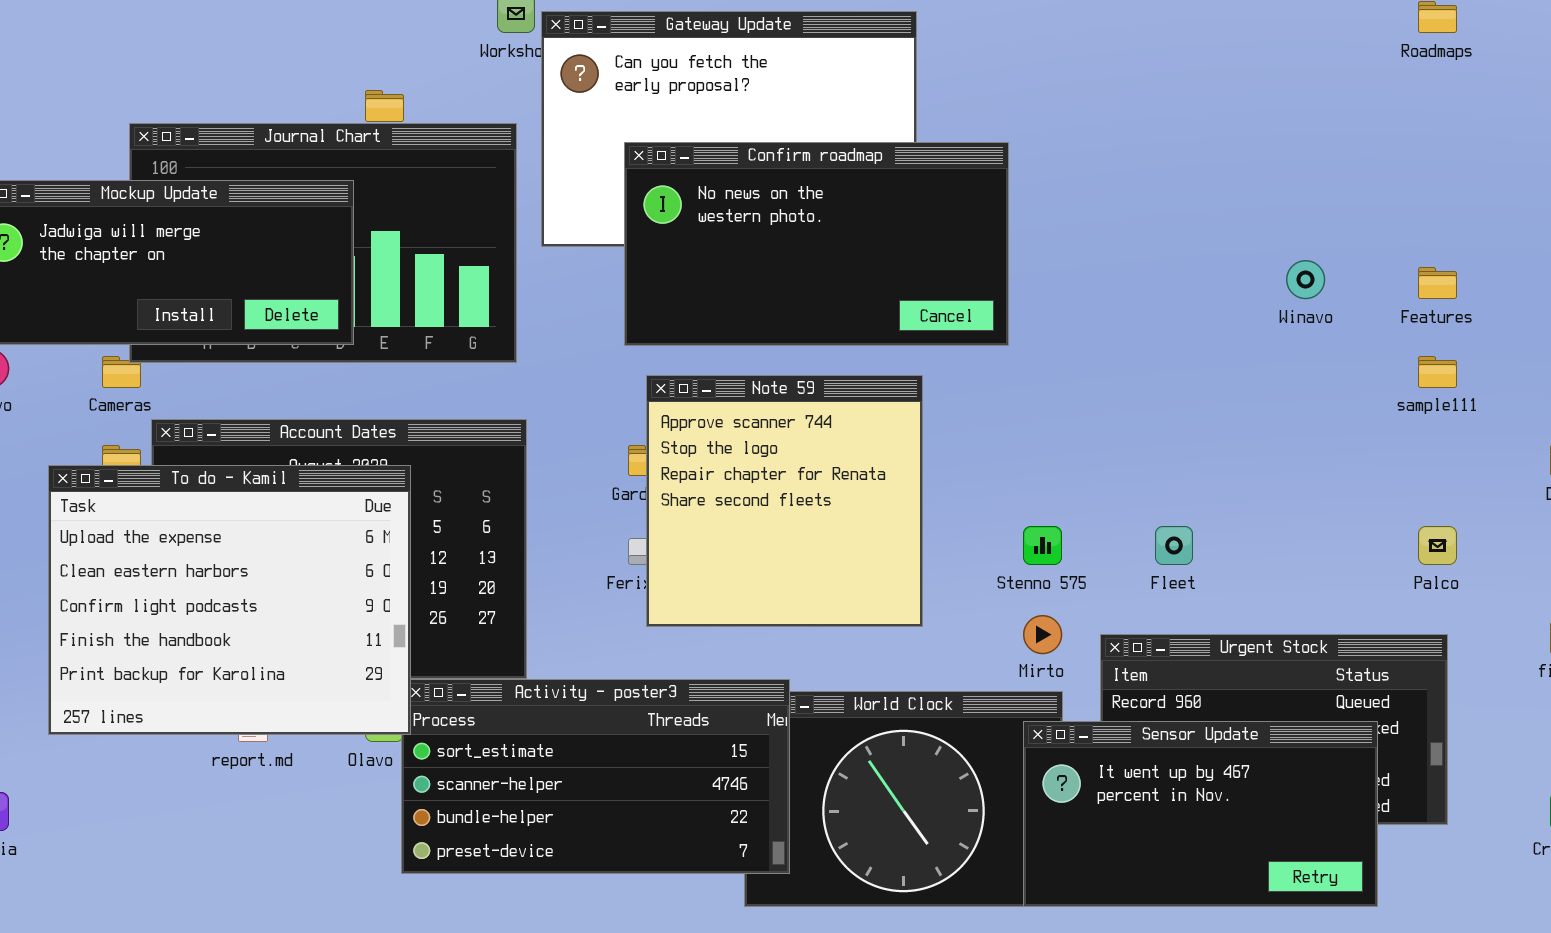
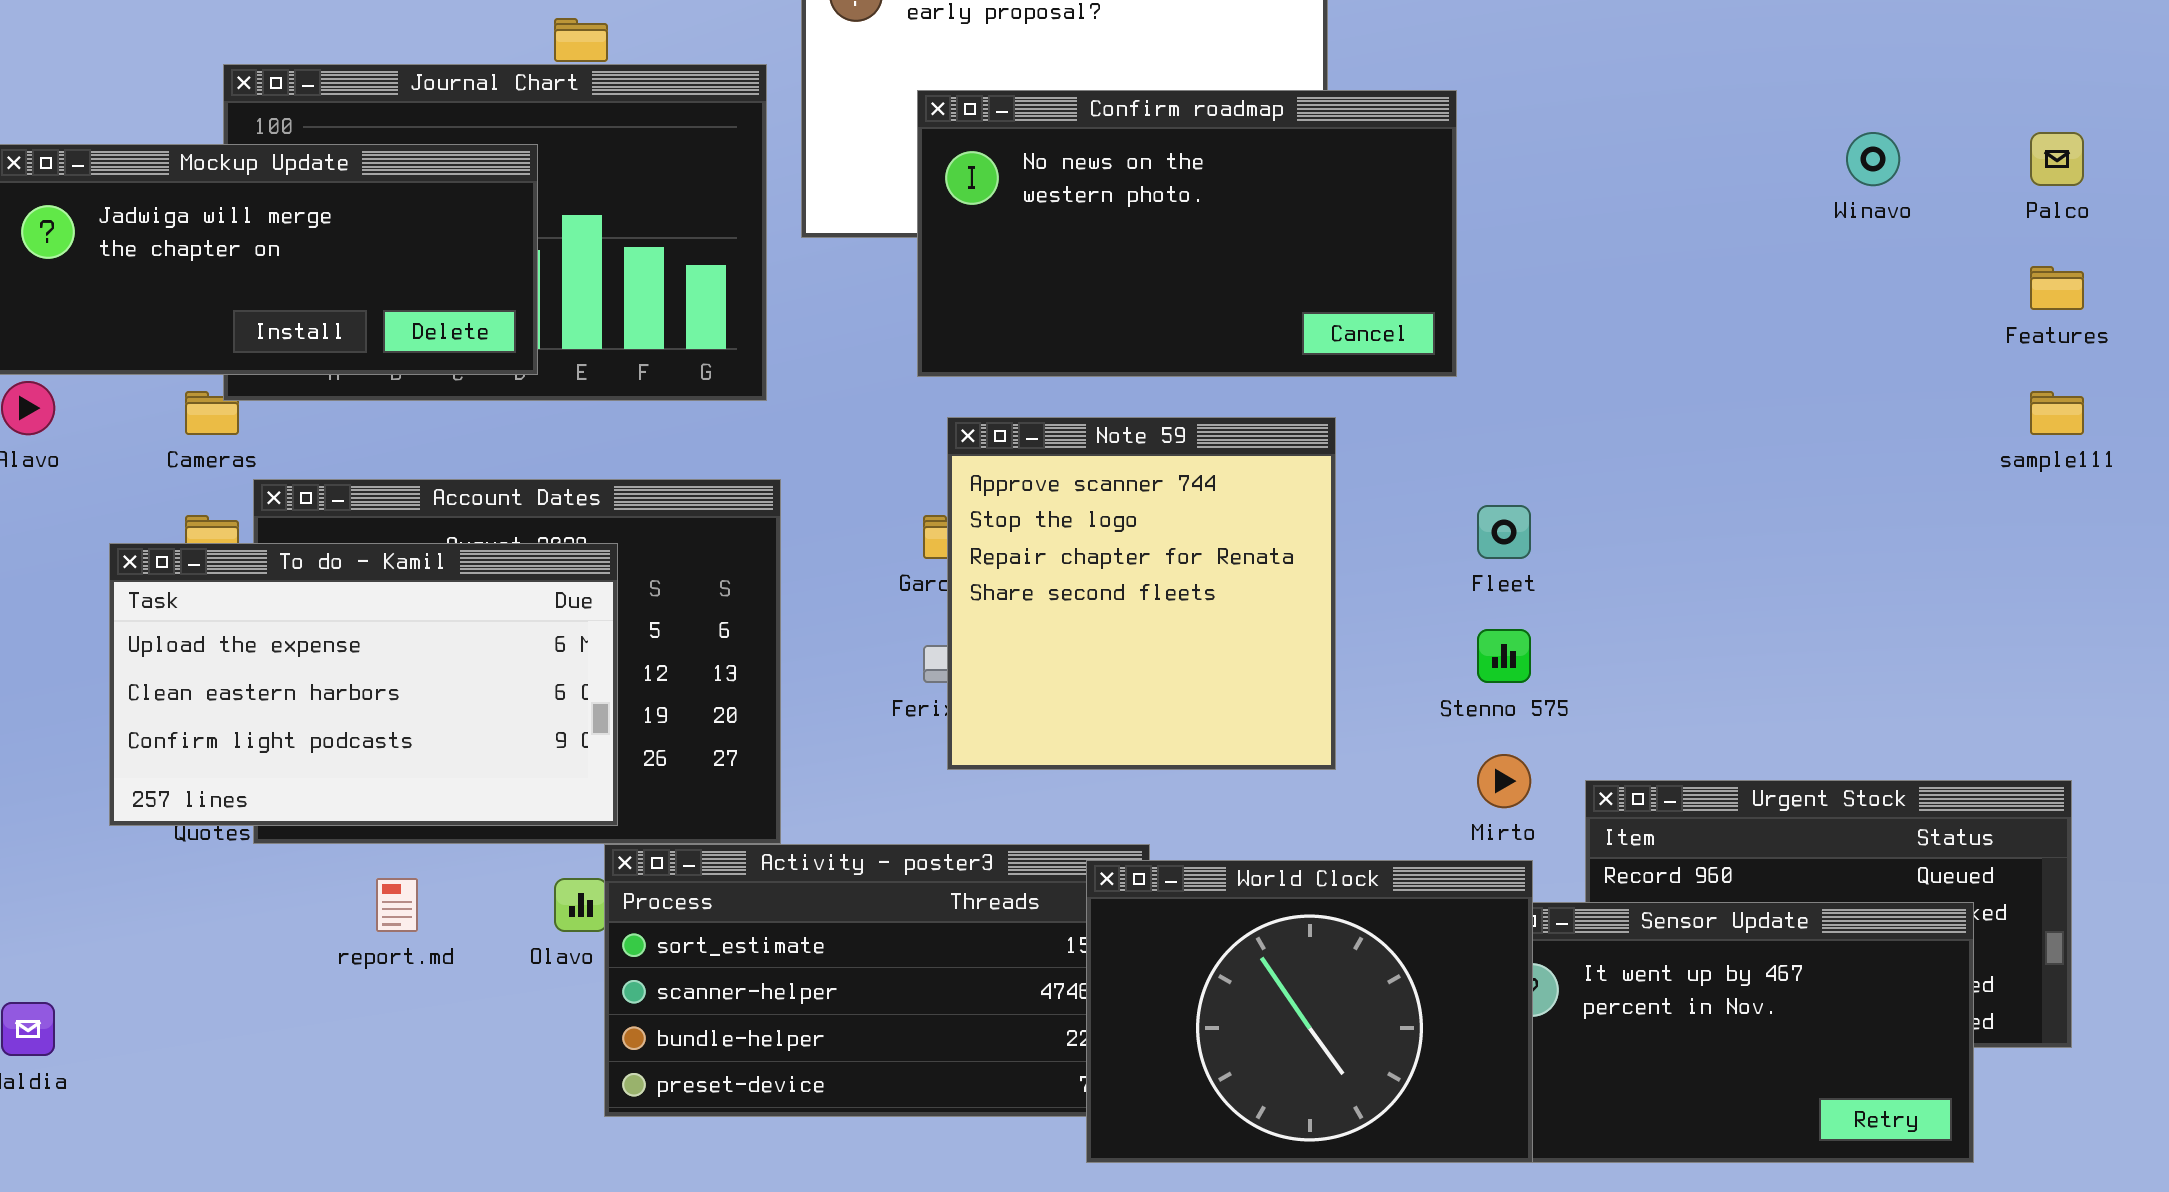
Winavo: [1286,260,1325,299] -> [1846,132,1900,186], moved
To do - Kamil: [48,465,411,735] -> [109,543,618,826], resized
Fleet: [1155,526,1193,565] -> [1477,505,1531,559], moved
Palco: [1418,526,1457,565] -> [2030,132,2084,186], moved
World Clock: [744,691,1063,907] -> [1086,860,1533,1163], raised

